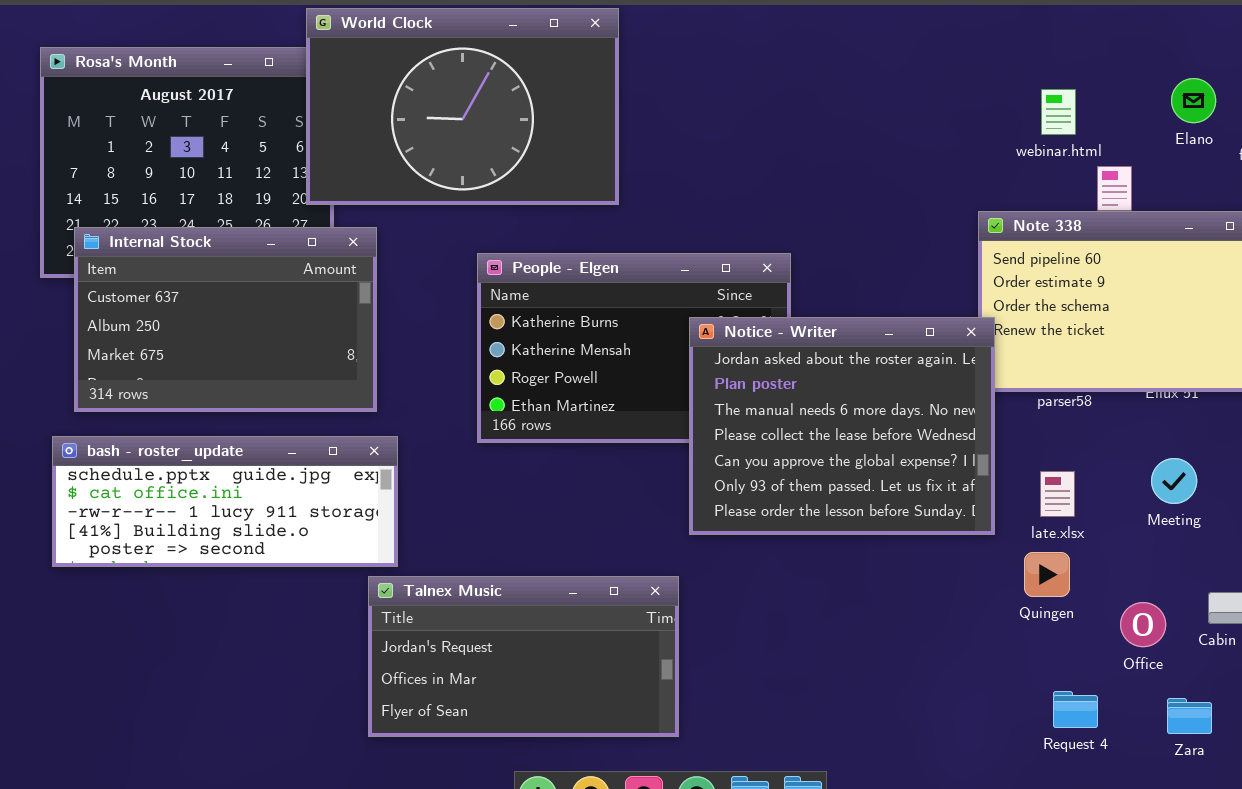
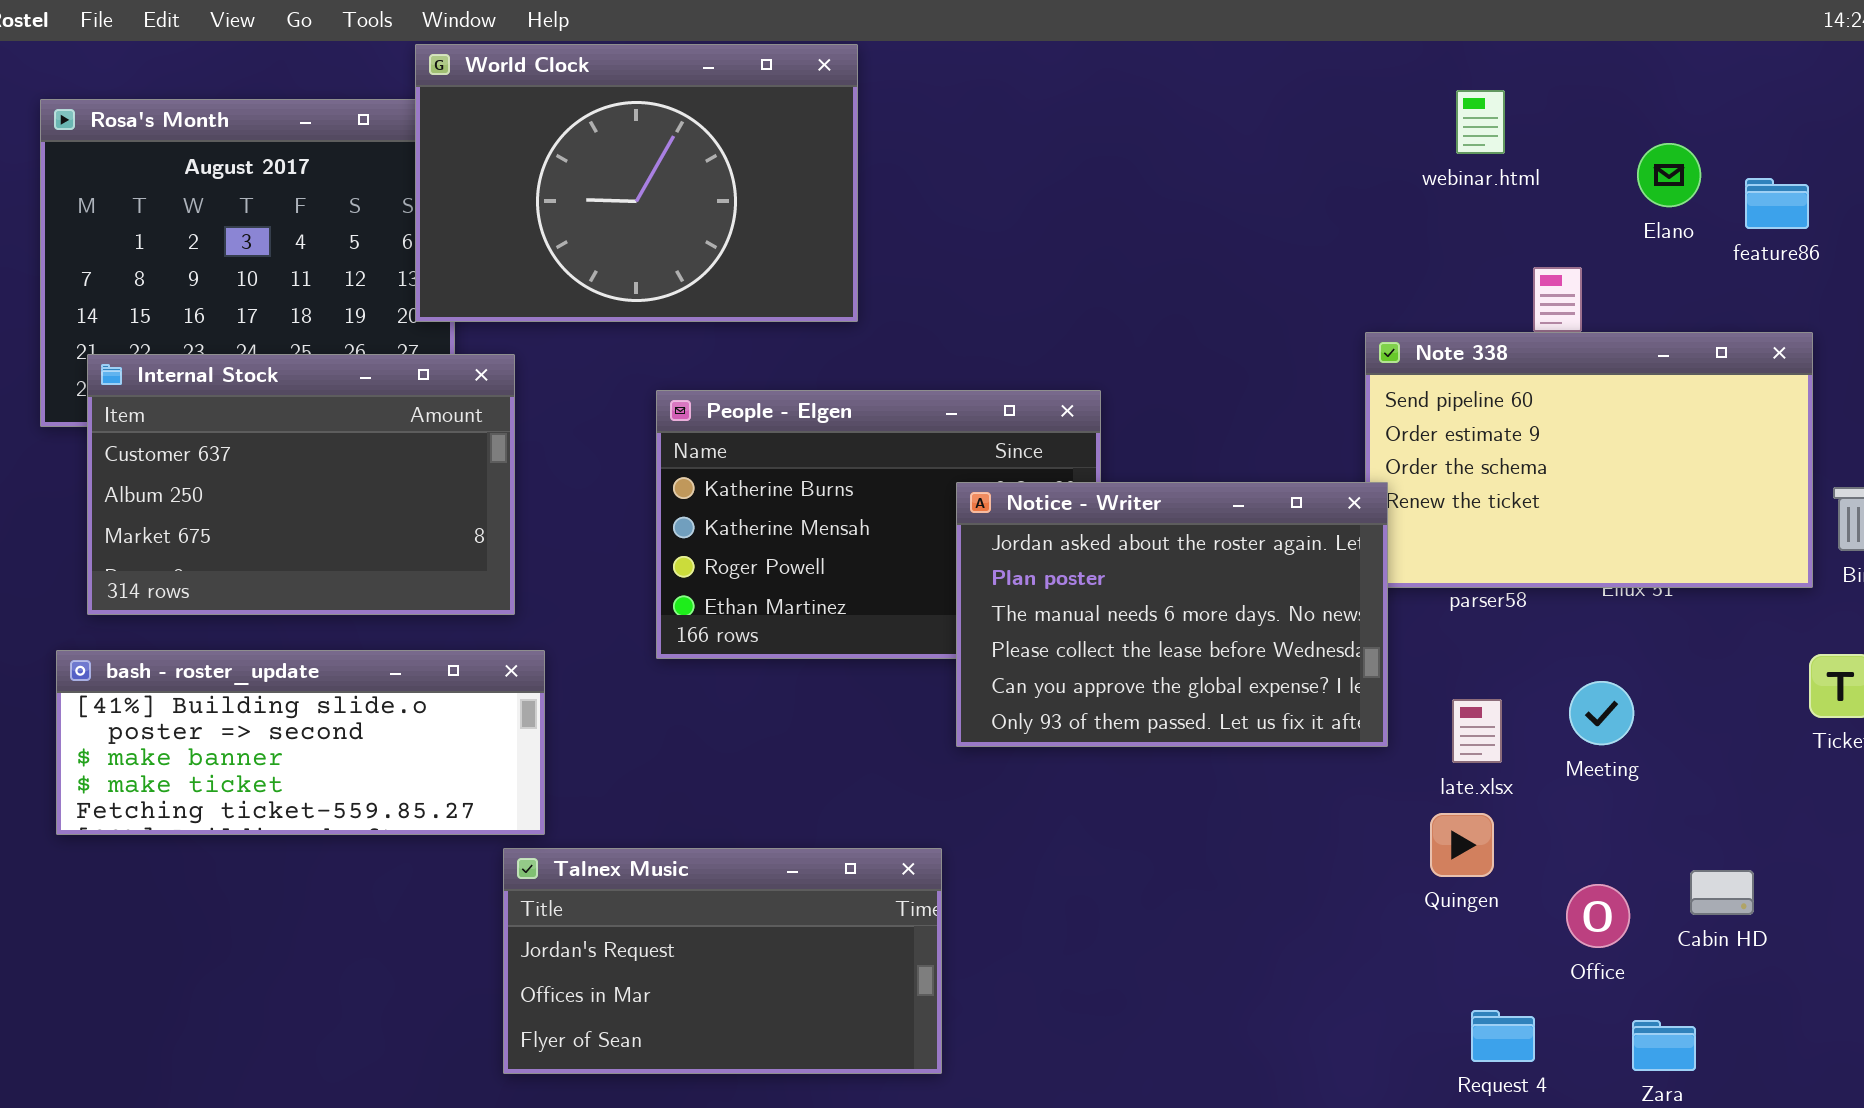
webinar.html: [1041,89,1076,135] -> [1456,90,1505,154], moved
Notice - Writer: [689,317,995,535] -> [956,482,1388,747], resized
bash - roster_update: [52,436,398,567] -> [56,650,545,835], scrolled down 3 rows
Meeting: [1151,458,1197,504] -> [1569,681,1634,745], moved

